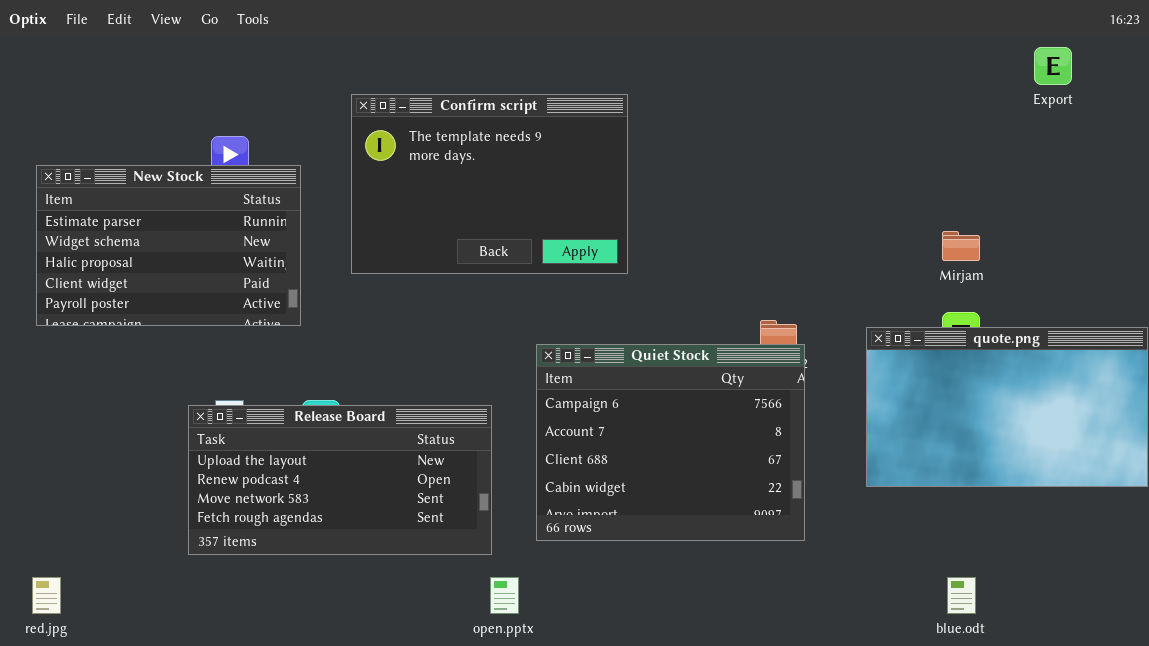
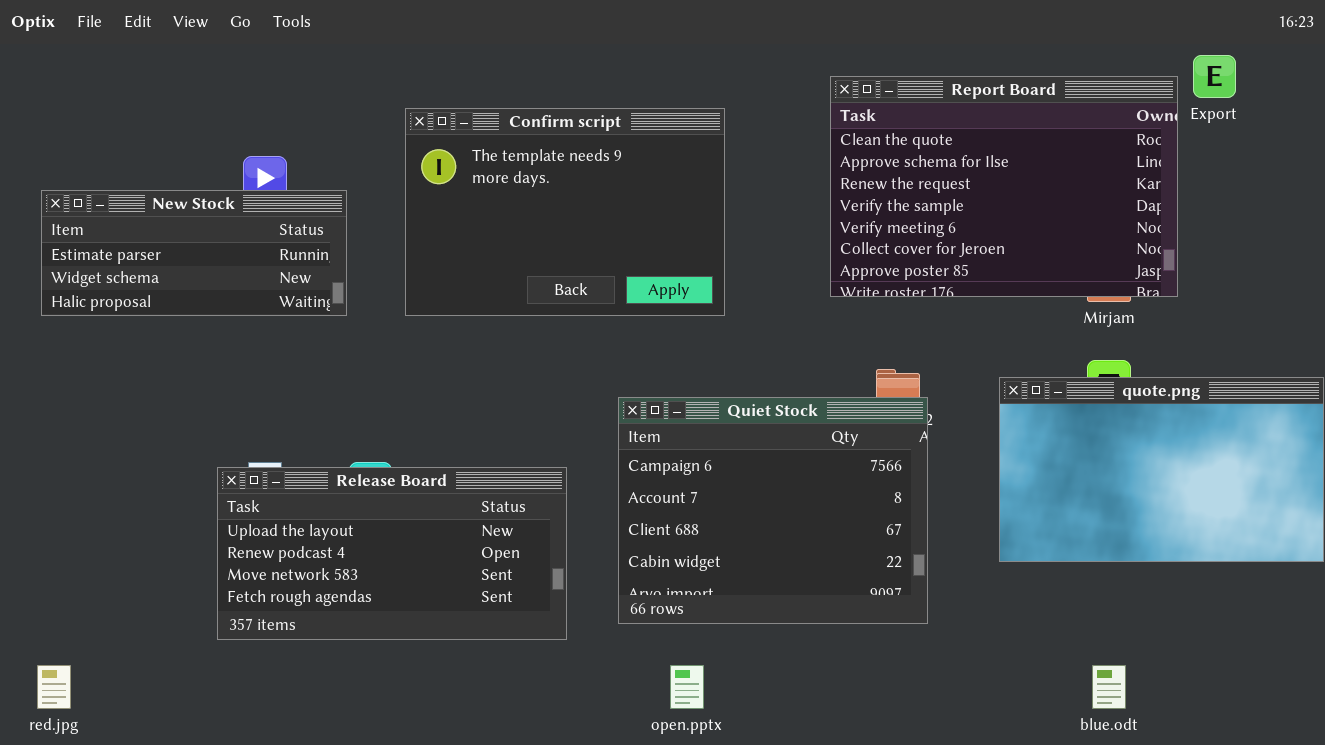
Report Board: none -> [830,76,1178,297], opened
New Stock: [36,165,301,326] -> [41,190,347,316], resized
open.pptx: [490,577,519,614] -> [670,665,704,709], moved

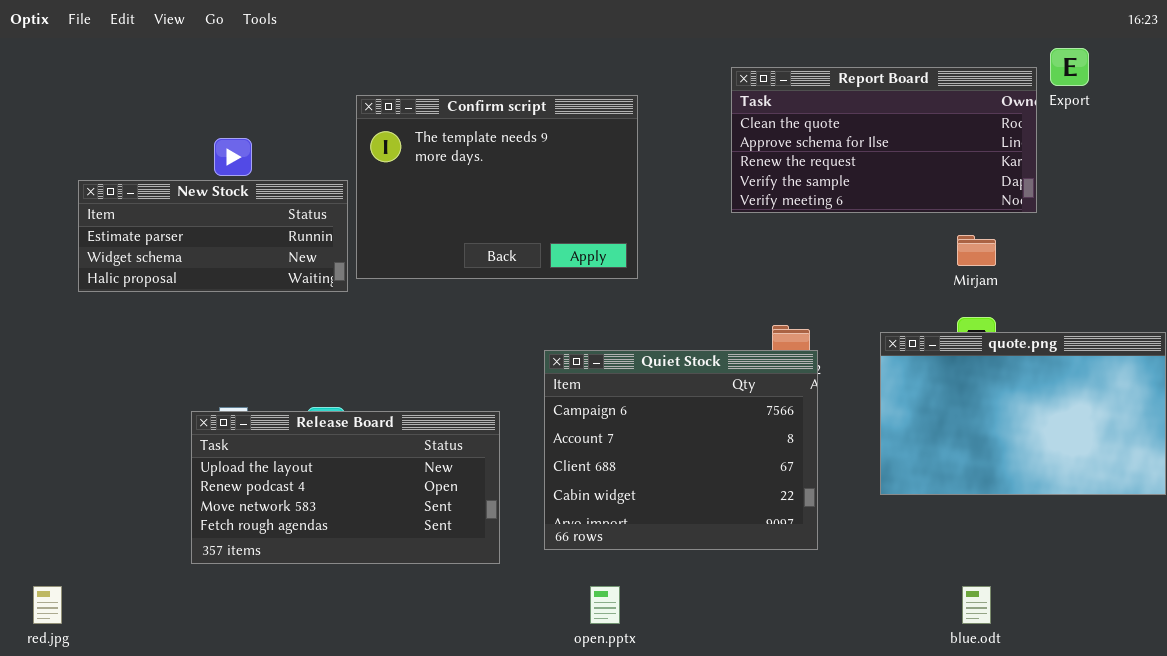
Report Board: [830,76,1178,297] -> [731,67,1037,213], resized
New Stock: [41,190,347,316] -> [78,180,348,292], moved

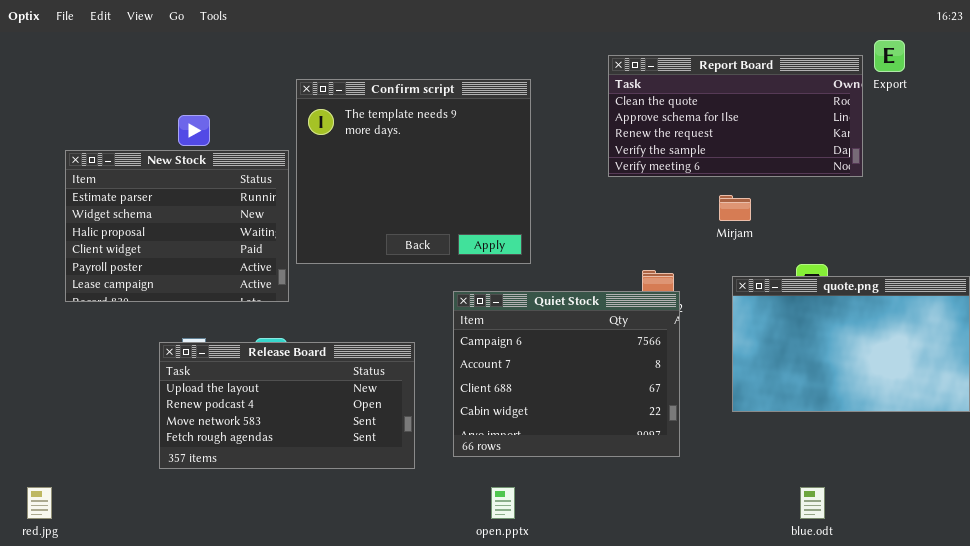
Confirm script: [356,95,638,279] -> [296,79,531,264], resized
New Stock: [78,180,348,292] -> [65,150,289,302], resized
Mirjam: [957,235,996,266] -> [719,195,751,221], moved

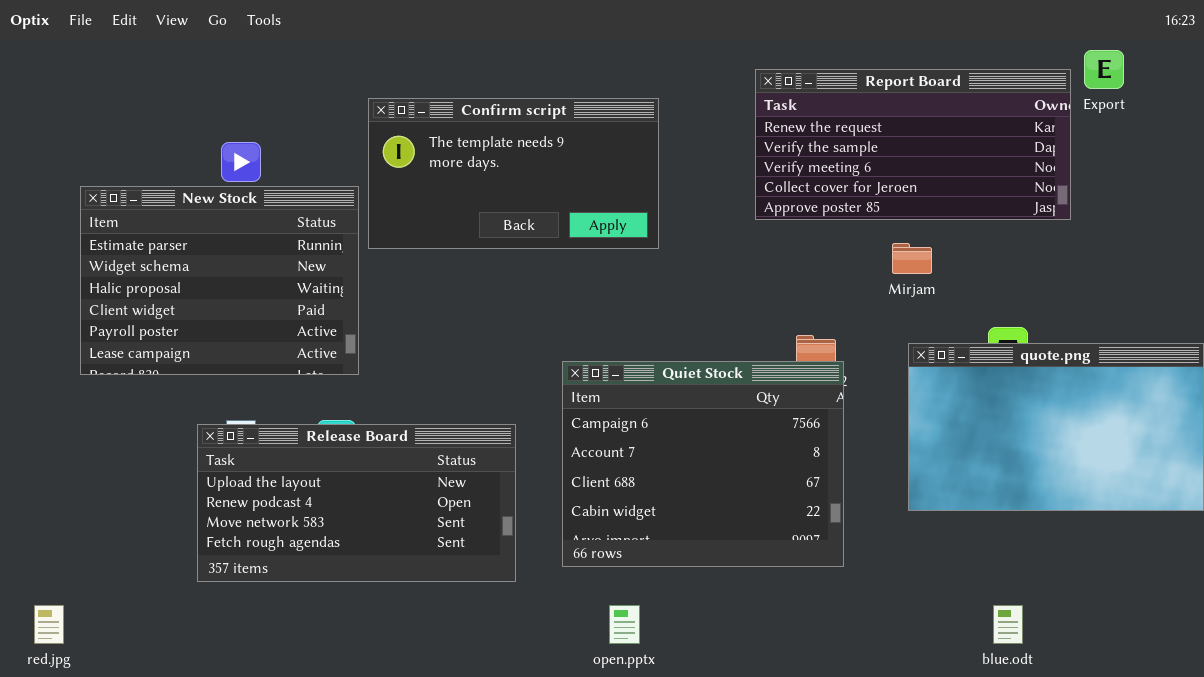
Report Board: [608,55,863,177] -> [755,69,1071,220], scrolled down 2 rows
Confirm script: [296,79,531,264] -> [368,98,659,249], resized

